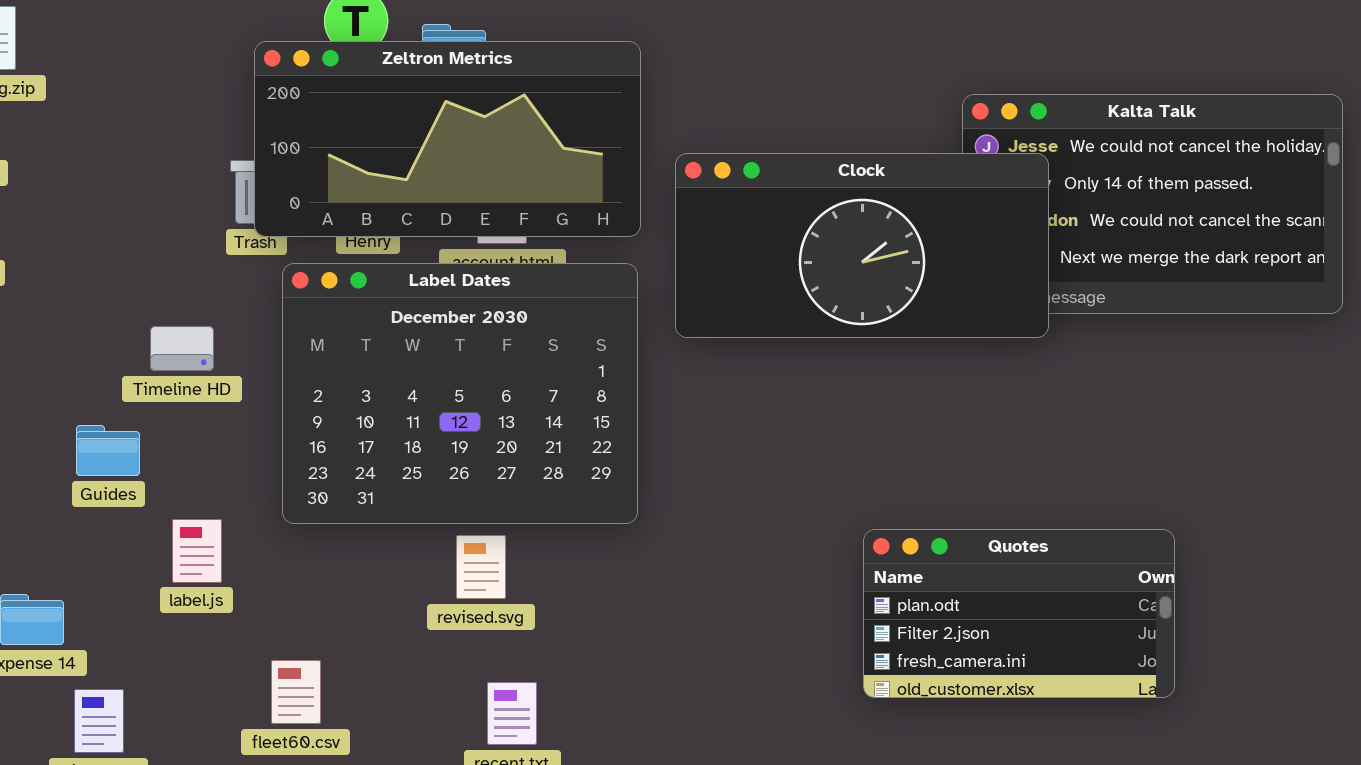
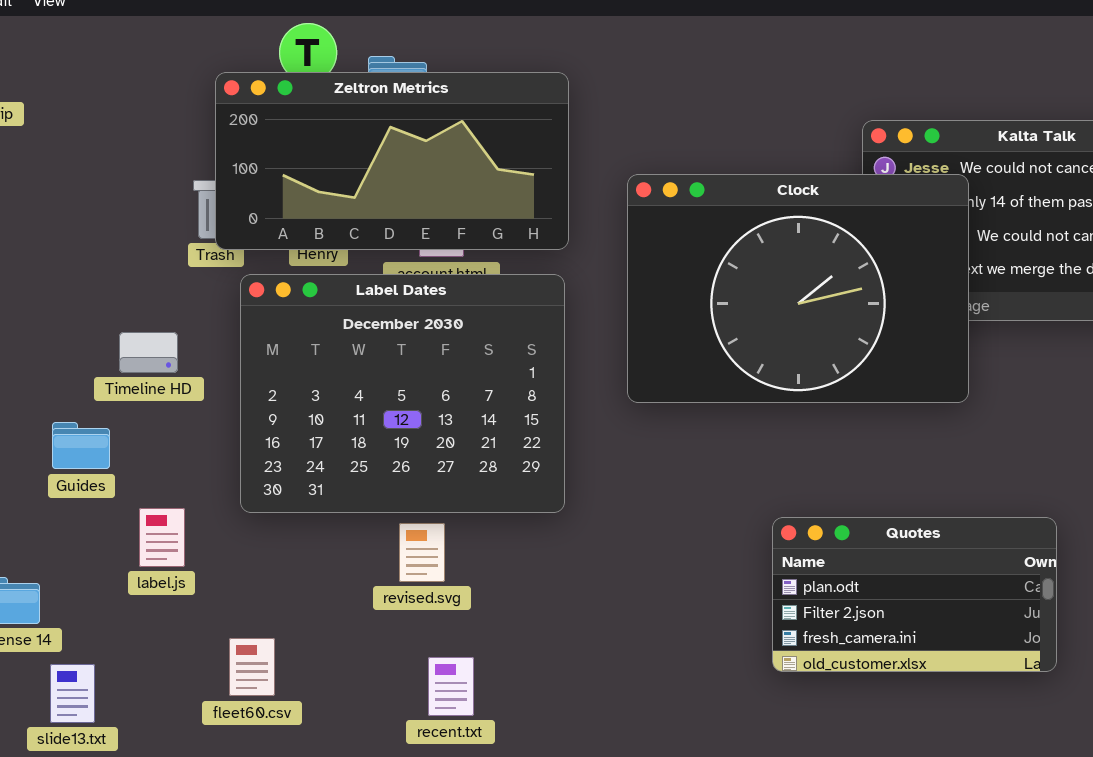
Clock: [675,153,1049,338] -> [627,174,969,403], moved, resized

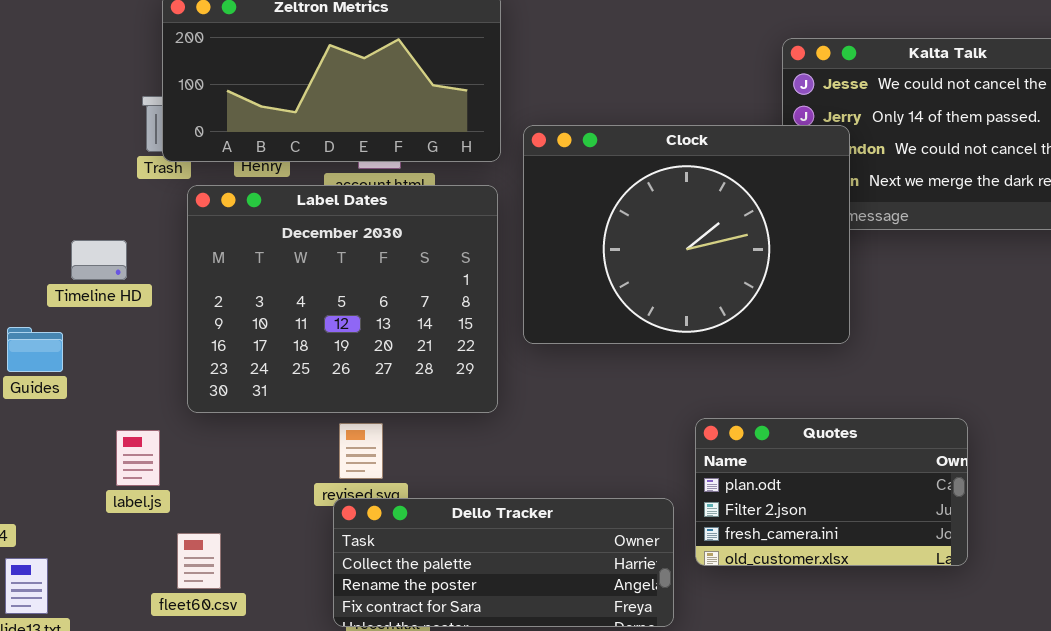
Clock: [627,174,969,403] -> [523,125,850,344], moved
label.js: [139,508,185,567] -> [116,430,160,486], moved
Dello Tracker: none -> [333,498,674,627], opened

